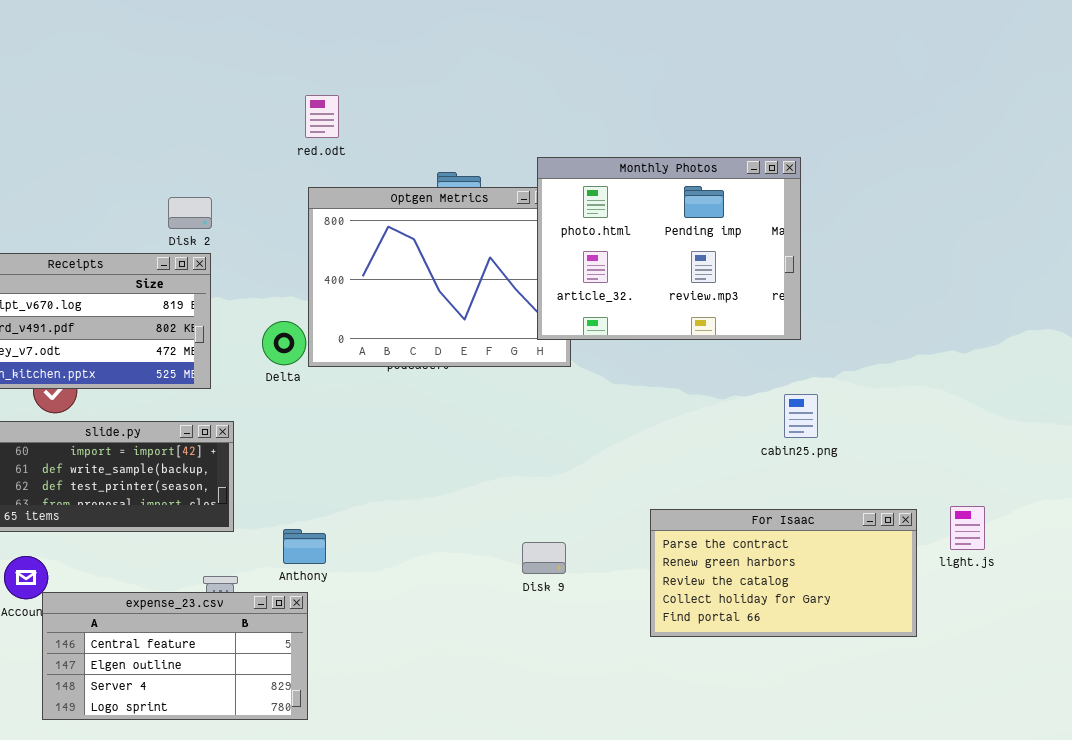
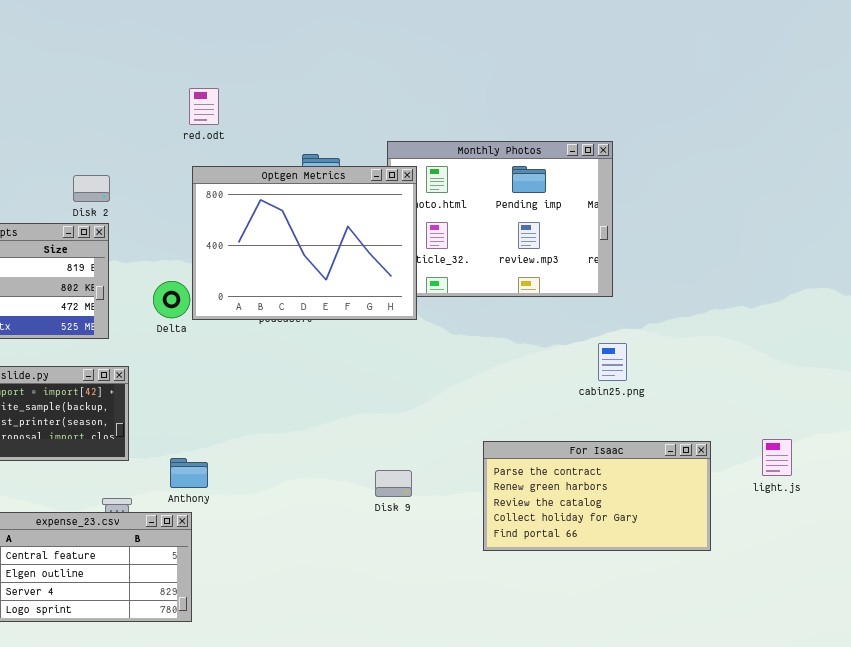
Optgen Metrics: [308,187,571,367] -> [192,166,417,320], raised
light.js: [950,506,985,550] -> [762,439,792,476], moved

